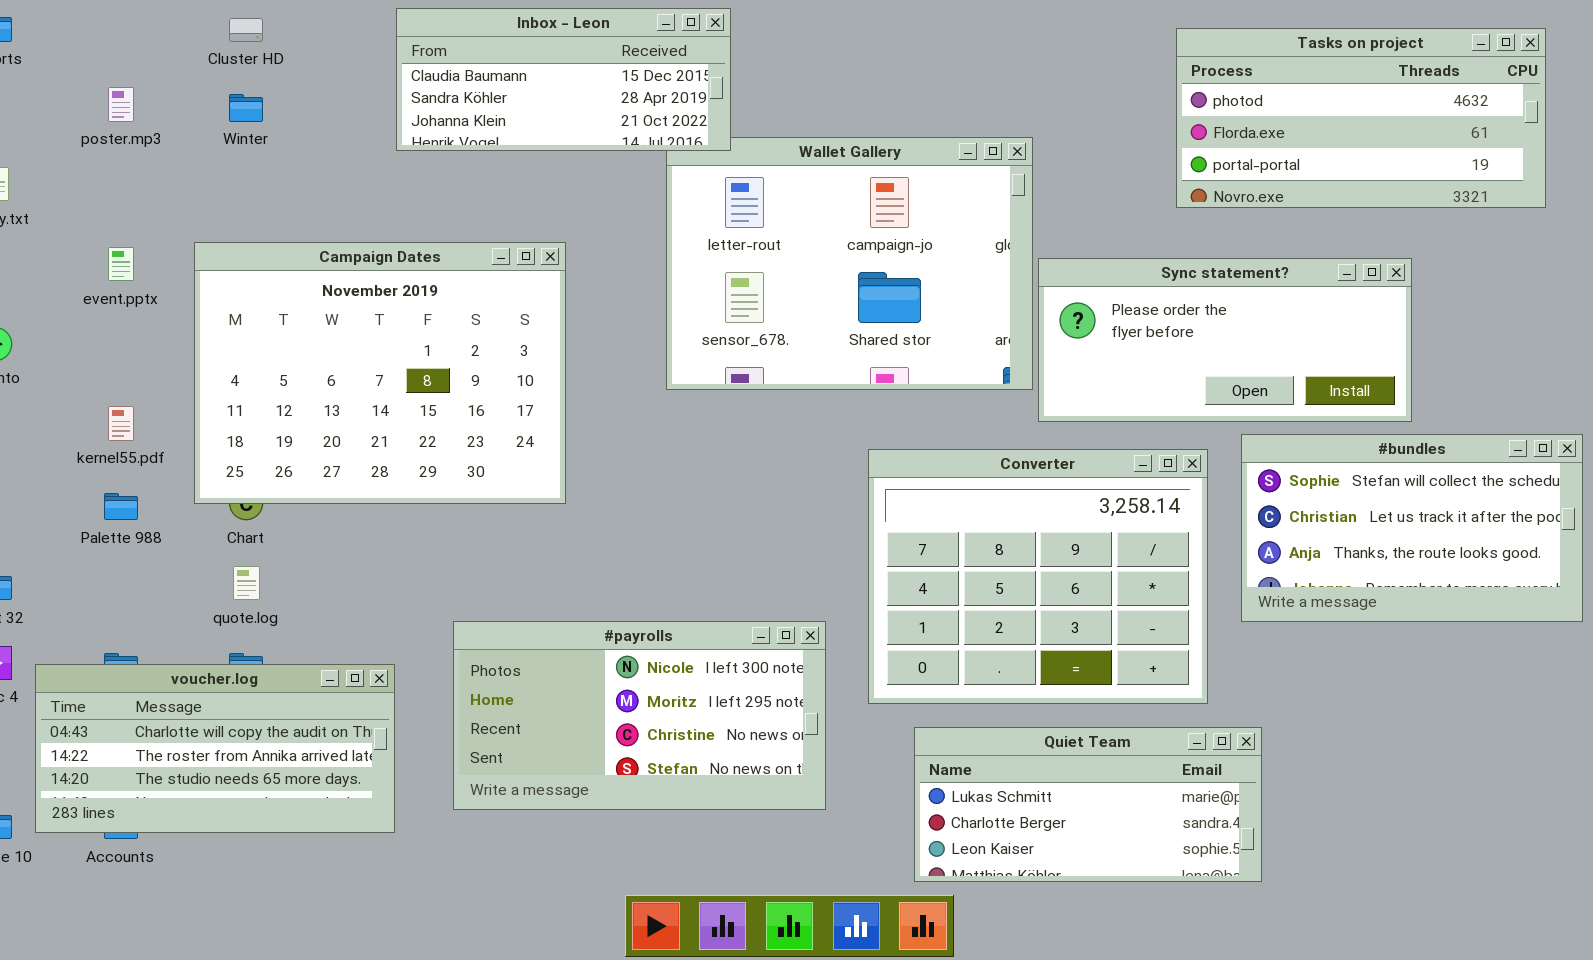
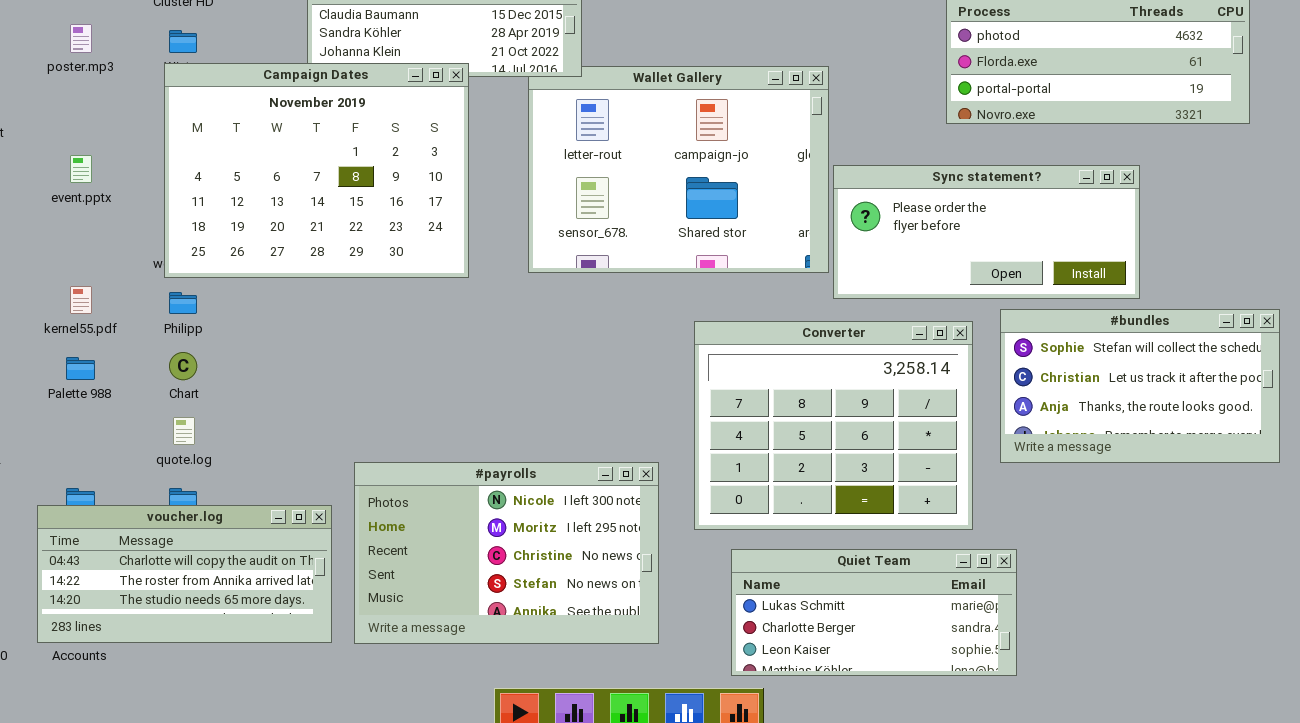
Campaign Dates: [194,242,566,504] -> [164,63,469,278], moved
#payrolls: [453,621,826,810] -> [354,462,659,644], resized
voucher.log: [35,664,395,833] -> [37,505,332,643], moved

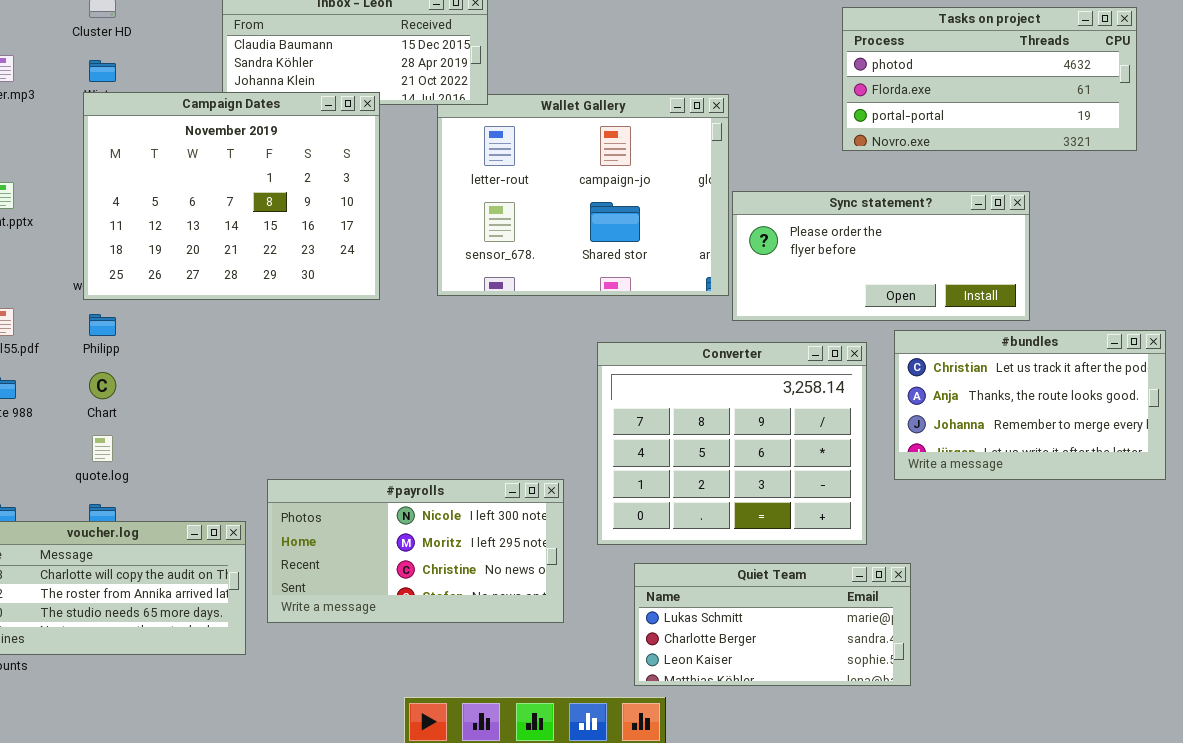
#bundles: [1000,309,1280,463] -> [894,330,1166,480], scrolled down 1 row
#payrolls: [354,462,659,644] -> [267,479,564,623], resized

